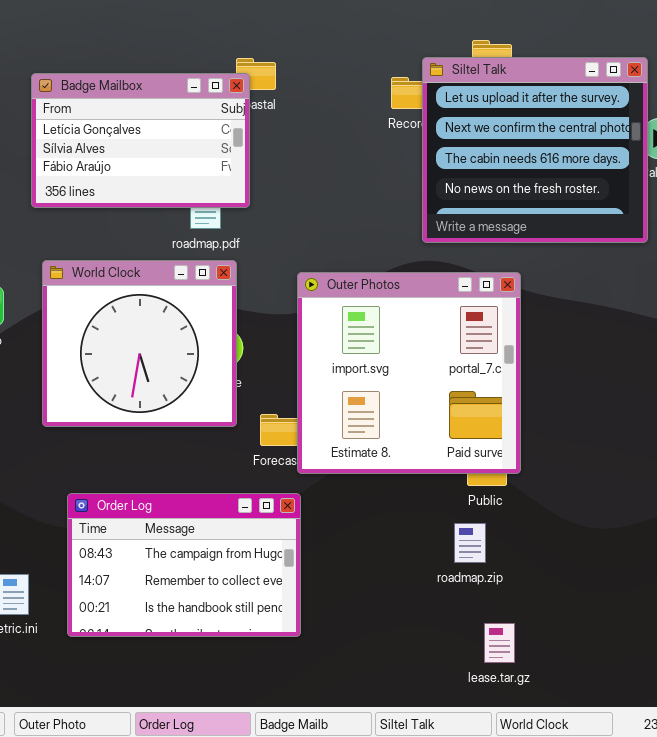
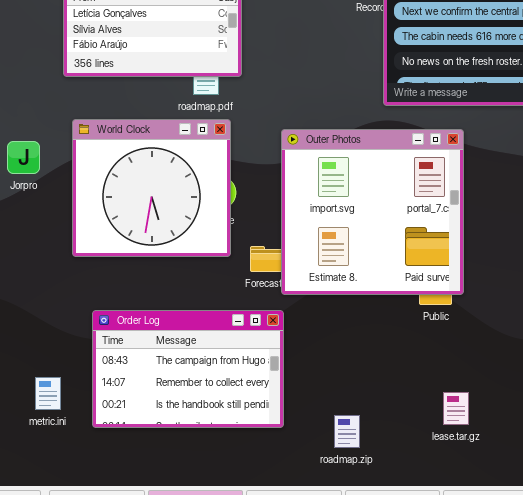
roadmap.zip: [454,523,486,563] -> [334,415,360,448], moved
lease.tar.gz: [484,623,515,663] -> [443,392,469,425], moved

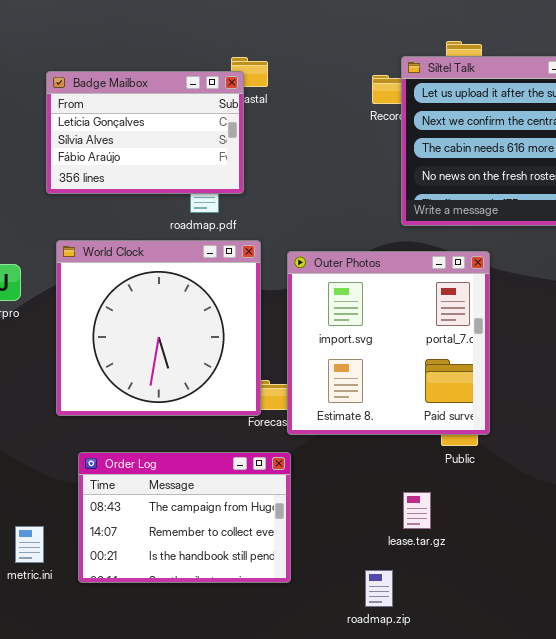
World Clock: [72,119,231,257] -> [56,240,261,416], resized
lease.tar.gz: [443,392,469,425] -> [403,492,431,529], moved
roadmap.zip: [334,415,360,448] -> [365,570,393,607], moved

